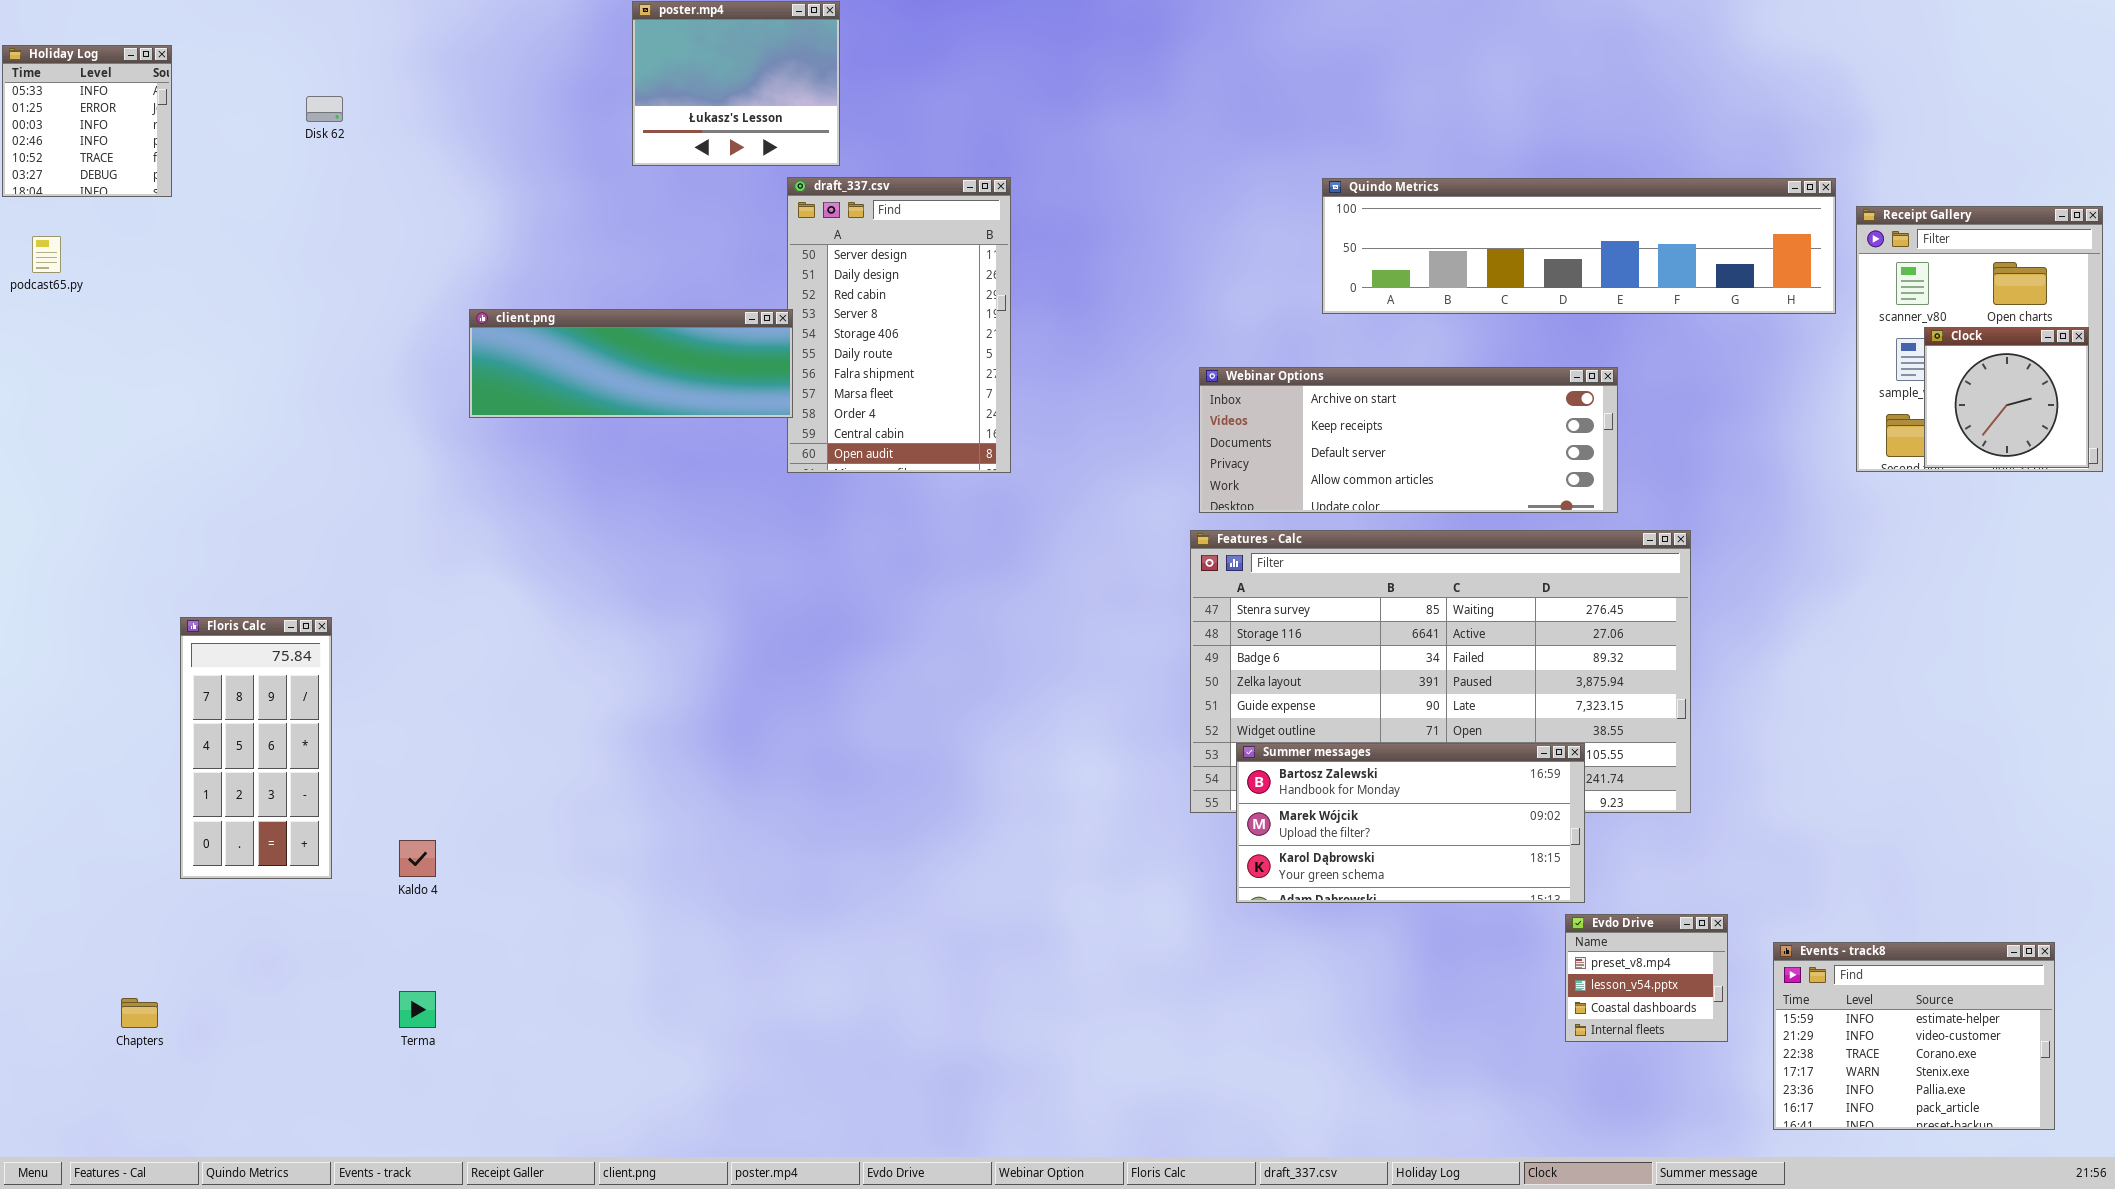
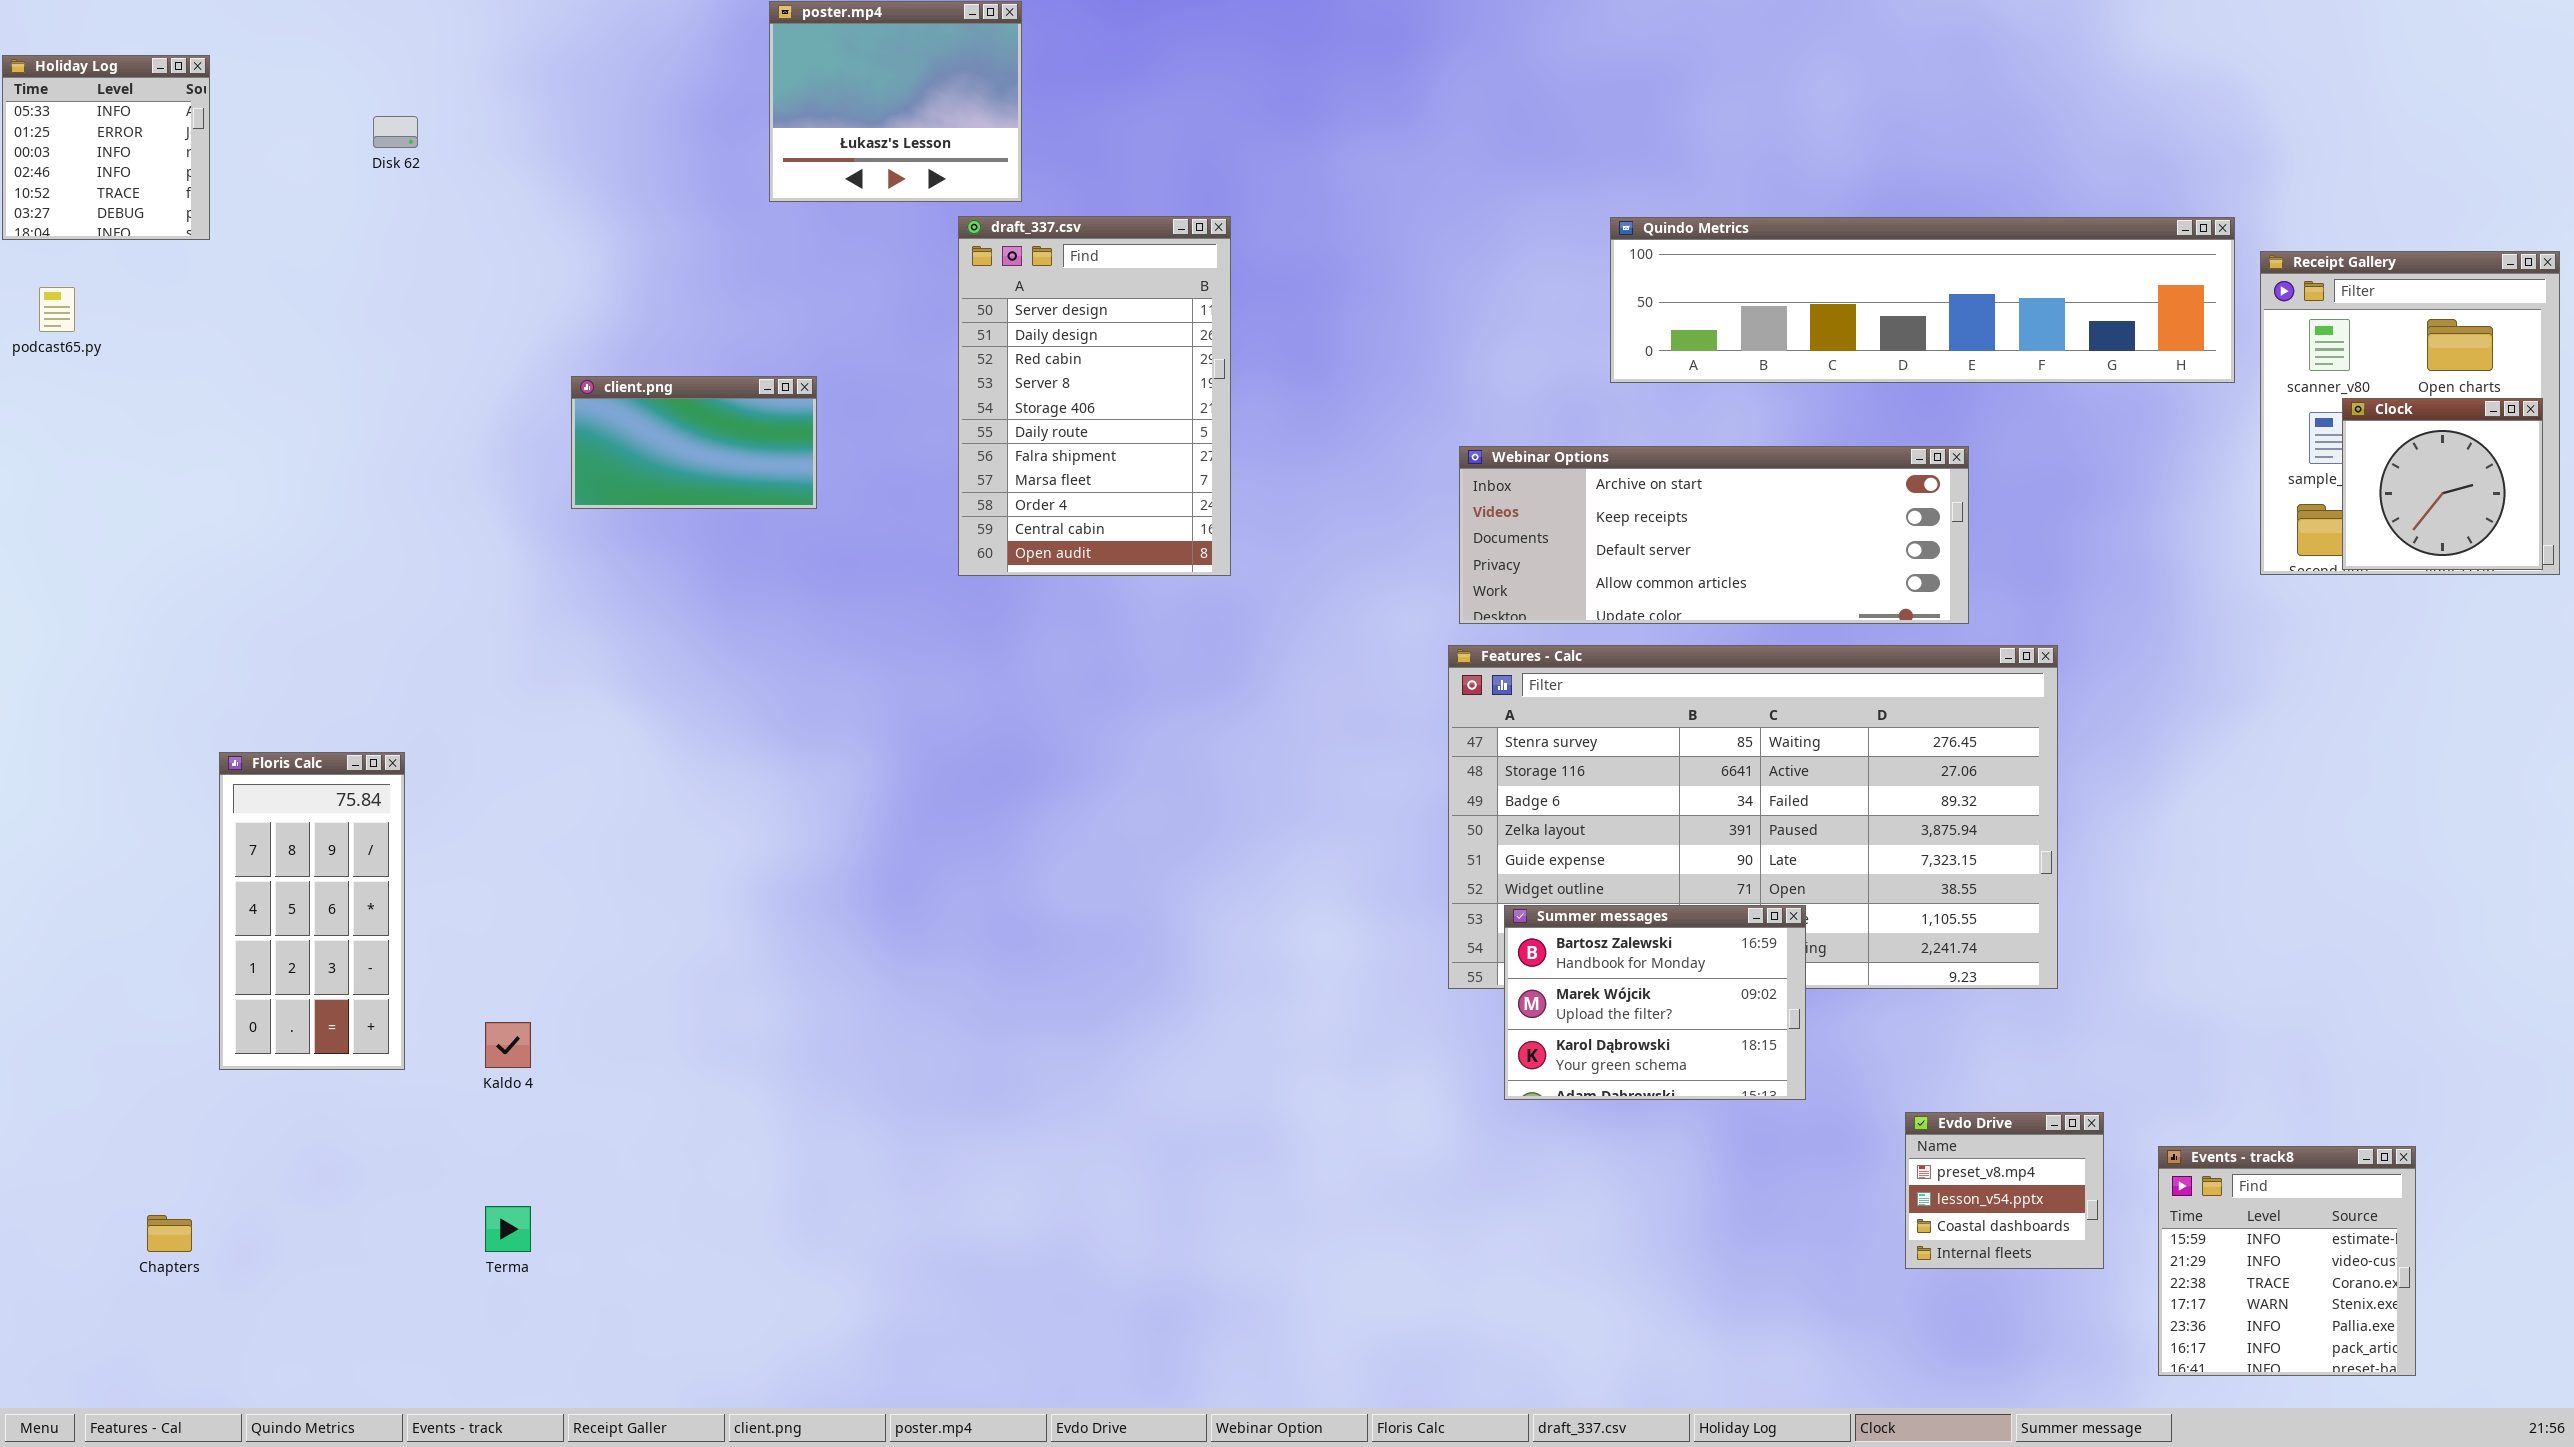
client.png: [469,309,793,418] -> [571,376,817,509], resized
Summer messages: [1236,743,1585,903] -> [1504,905,1806,1100], resized
Events - track8: [1773,942,2055,1130] -> [2158,1146,2416,1376], resized

